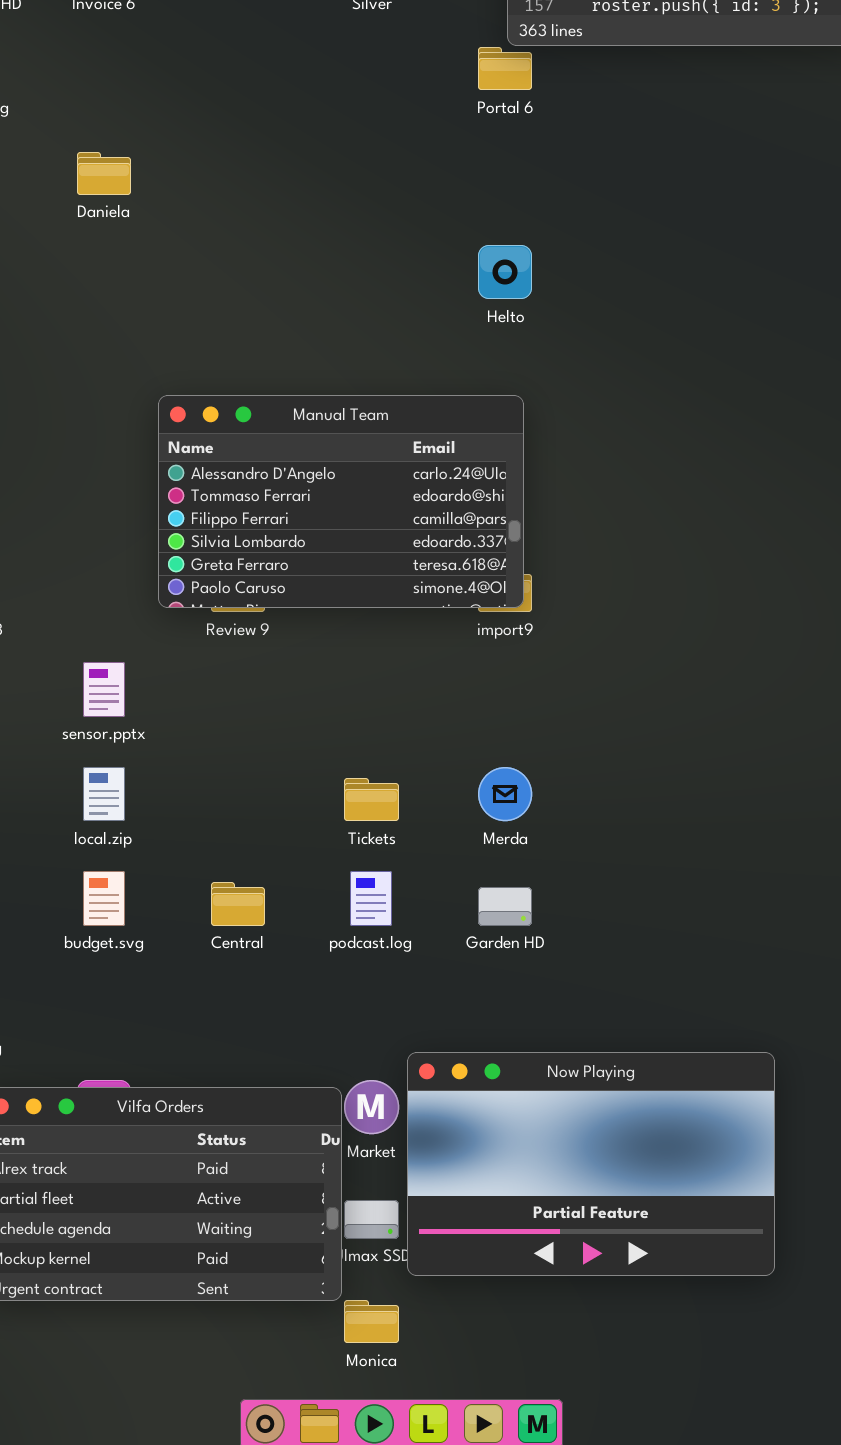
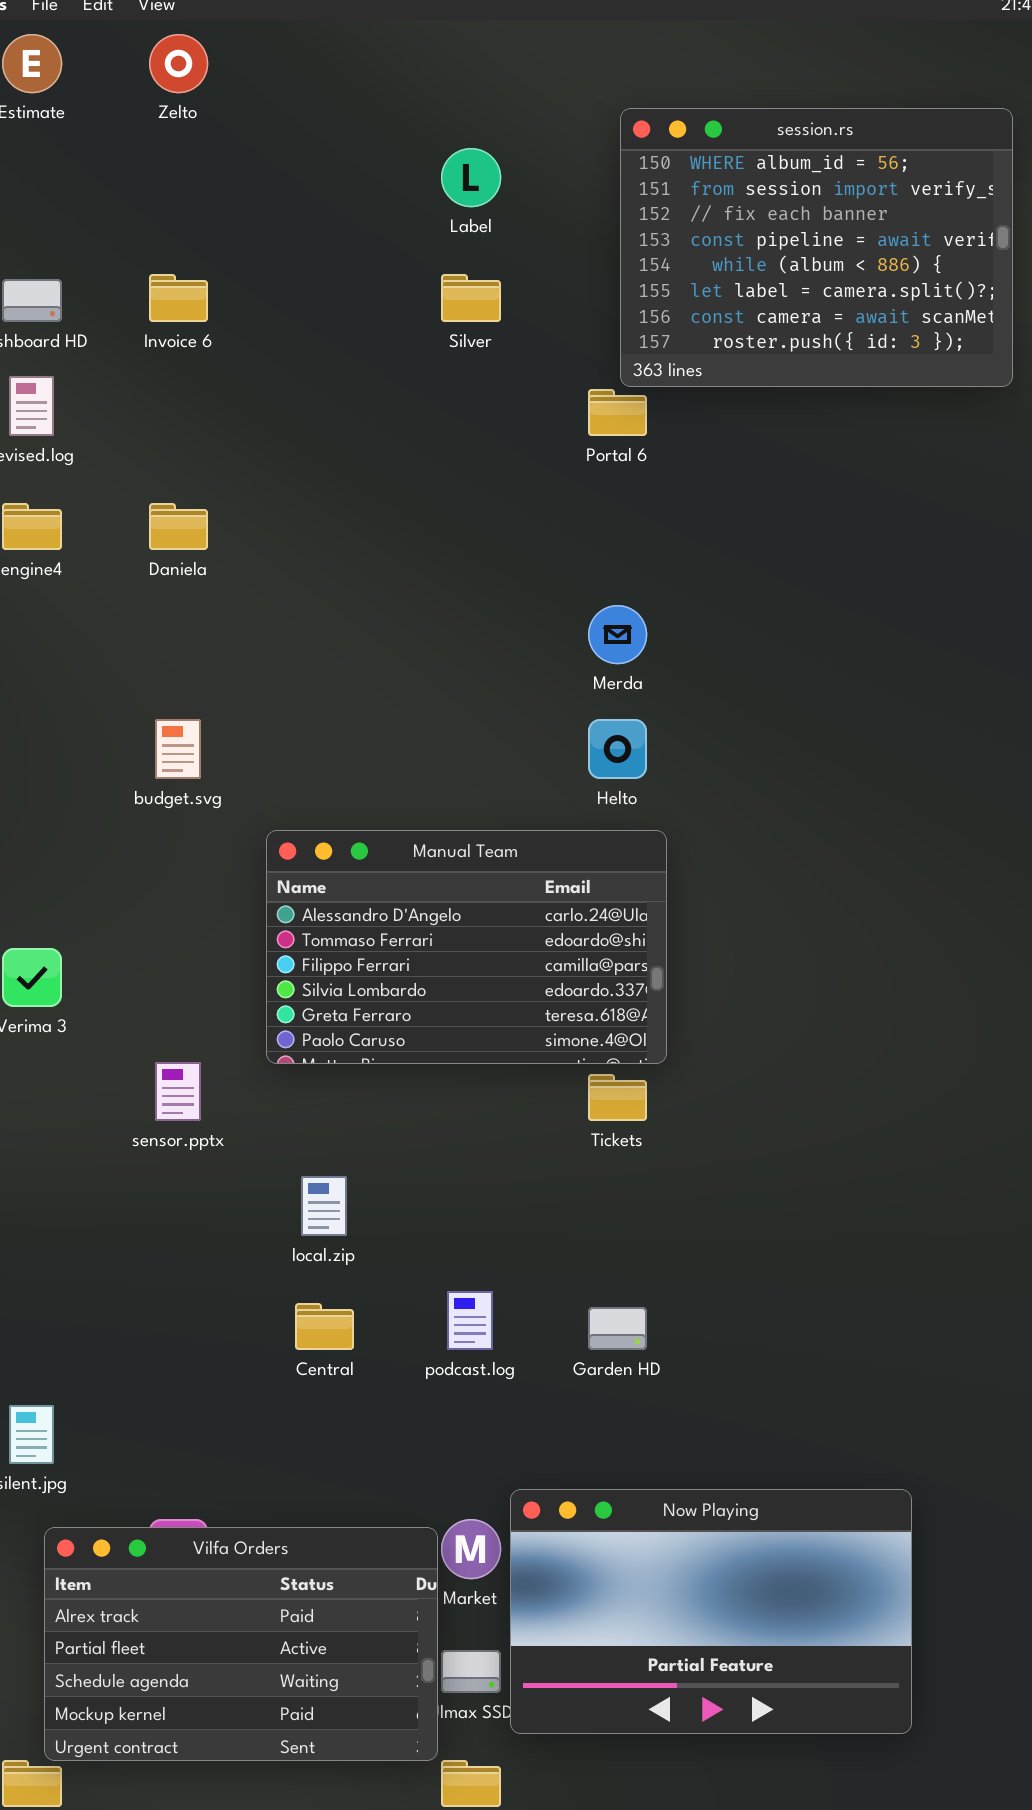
Helto: [478,245,532,299] -> [588,719,647,779], moved
Manual Team: [158,395,524,608] -> [266,830,667,1064], moved
local.zip: [83,767,125,821] -> [301,1176,347,1236], moved
Merda: [478,767,532,821] -> [588,605,647,664], moved
Tickets: [344,778,399,821] -> [588,1074,647,1121], moved
budget.svg: [83,871,125,926] -> [155,719,201,779], moved

